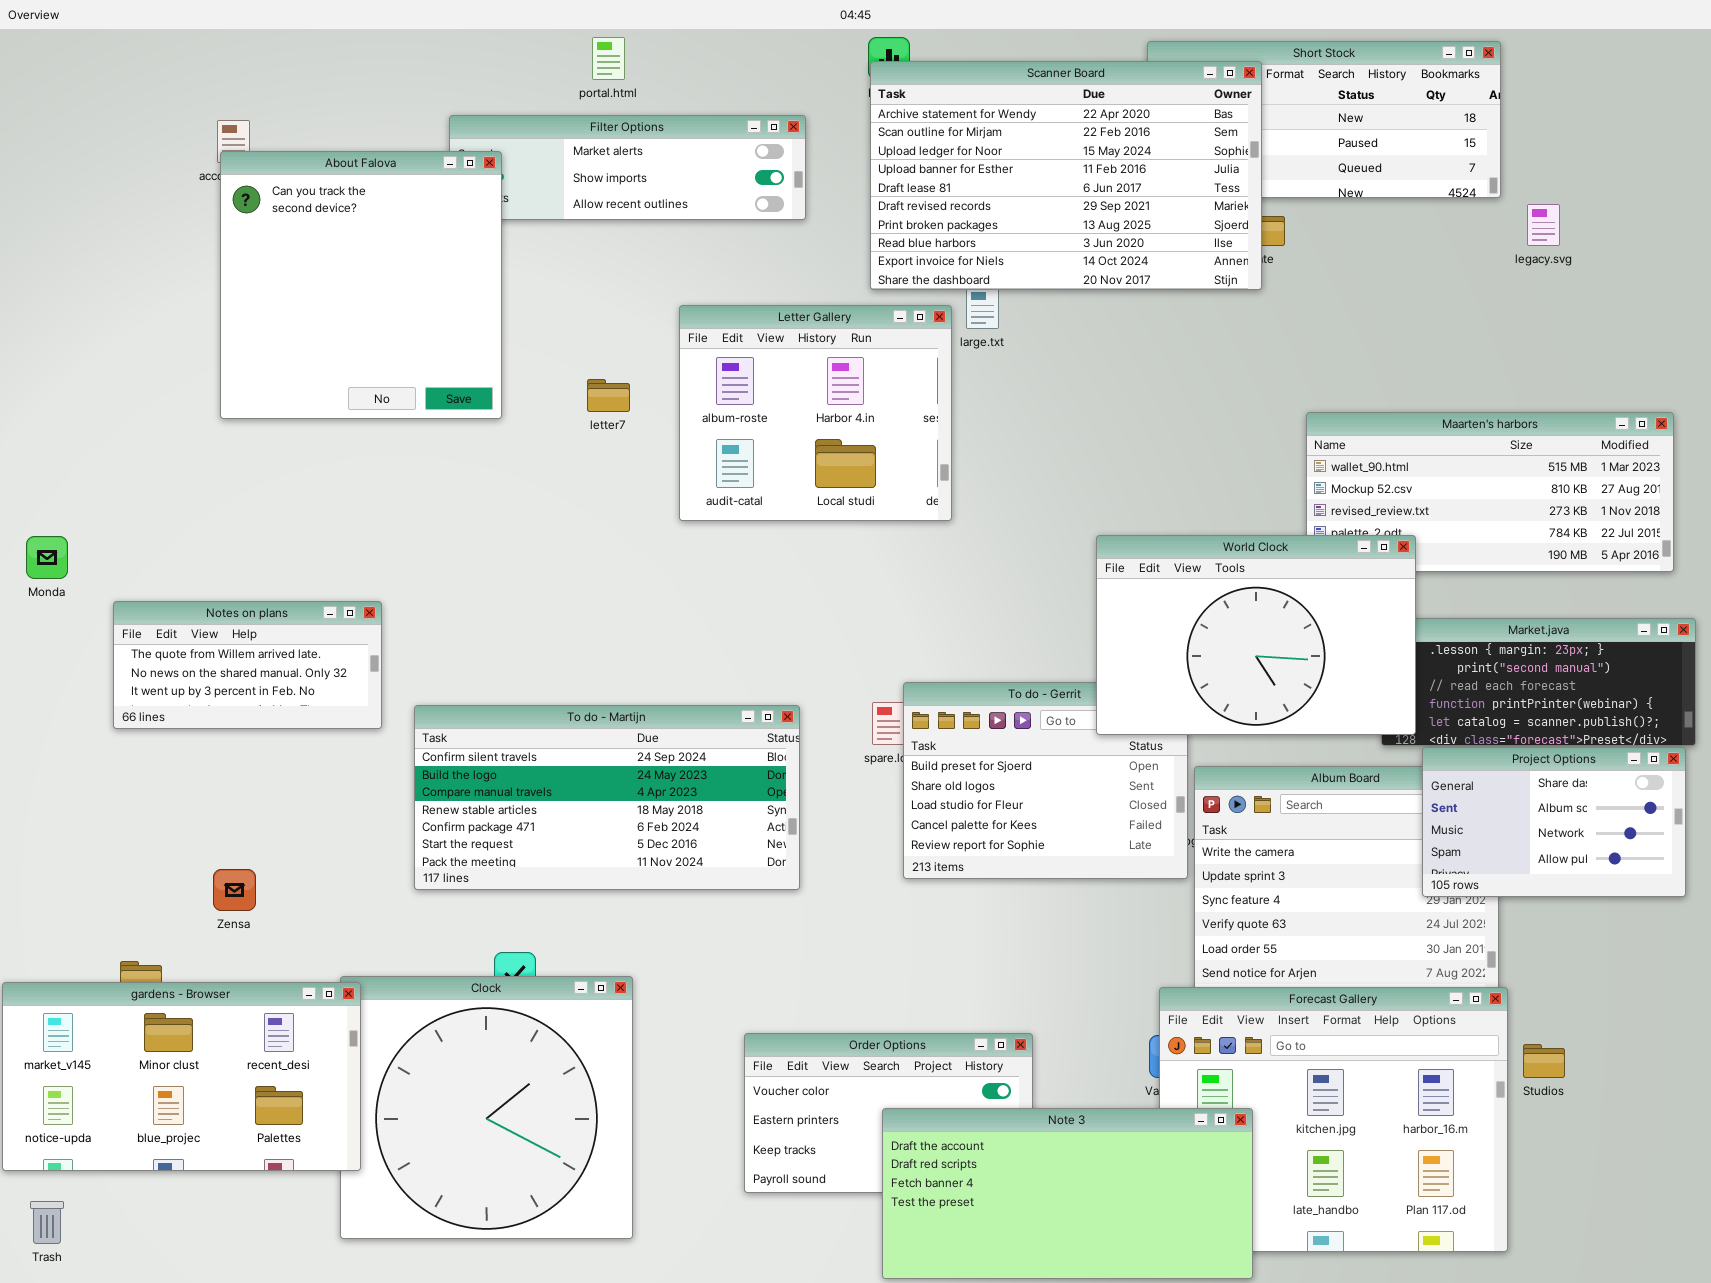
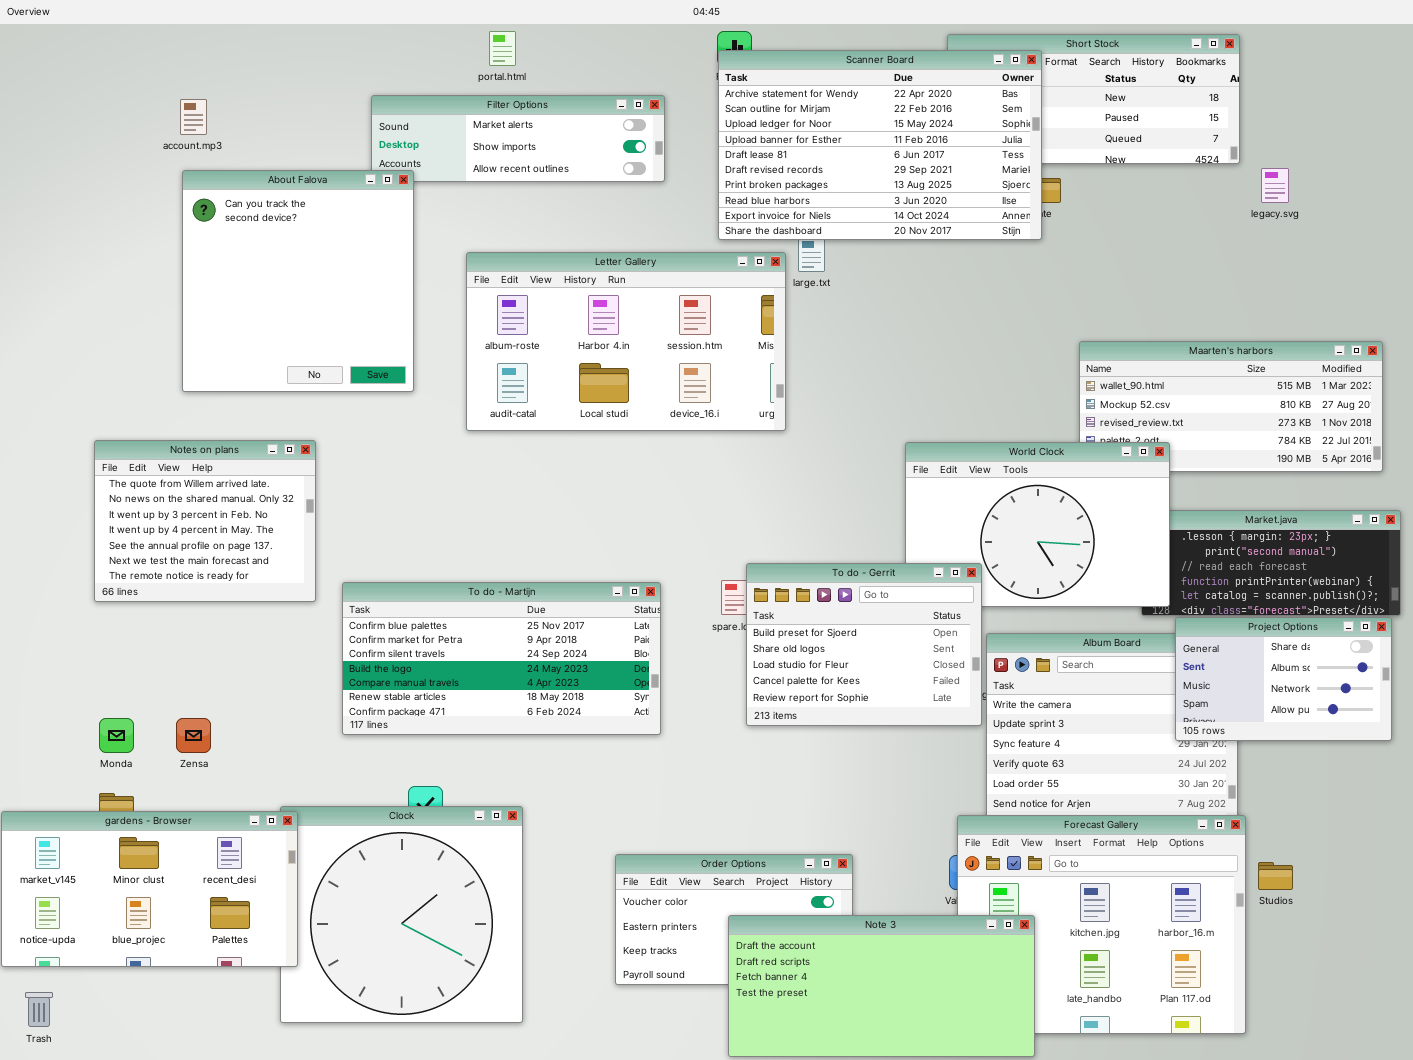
About Falova: [220,151,502,419] -> [182,170,414,392], moved
Letter Gallery: [679,305,952,521] -> [466,252,786,431], resized
Monda: [26,536,68,579] -> [99,718,134,753], moved
Notes on plans: [113,601,382,729] -> [94,440,316,602], resized
To do - Gerrit: [903,682,1188,879] -> [746,563,982,726], raised
To do - Martijn: [414,705,800,890] -> [342,582,661,735], scrolled up 2 rows

